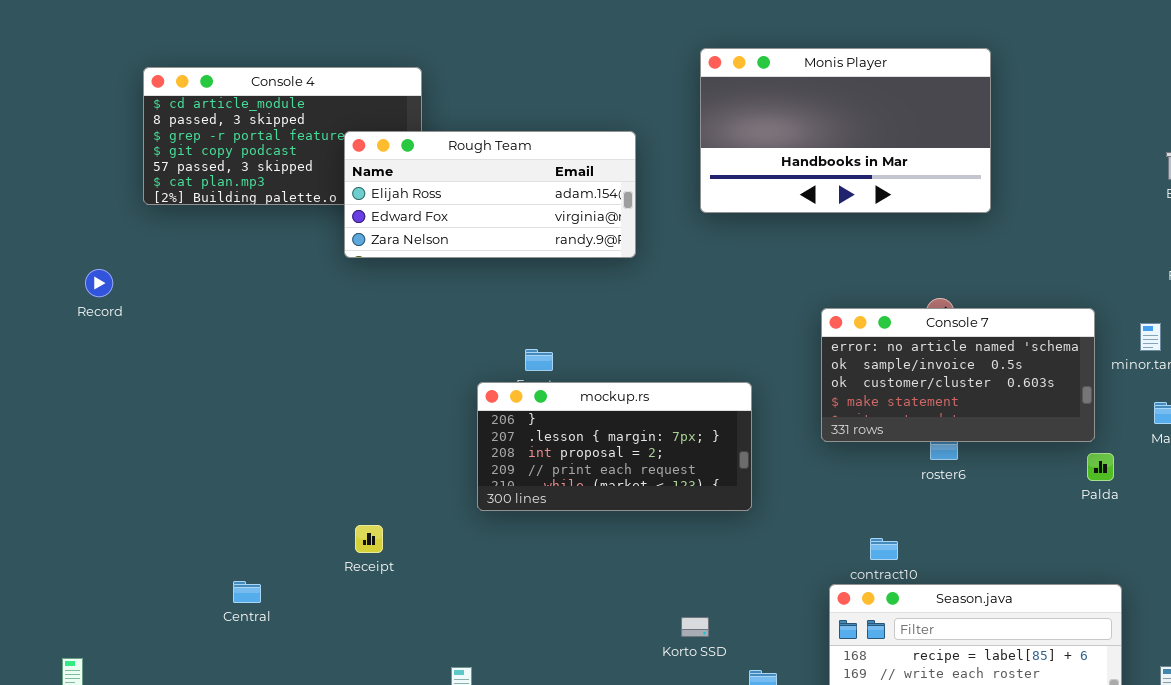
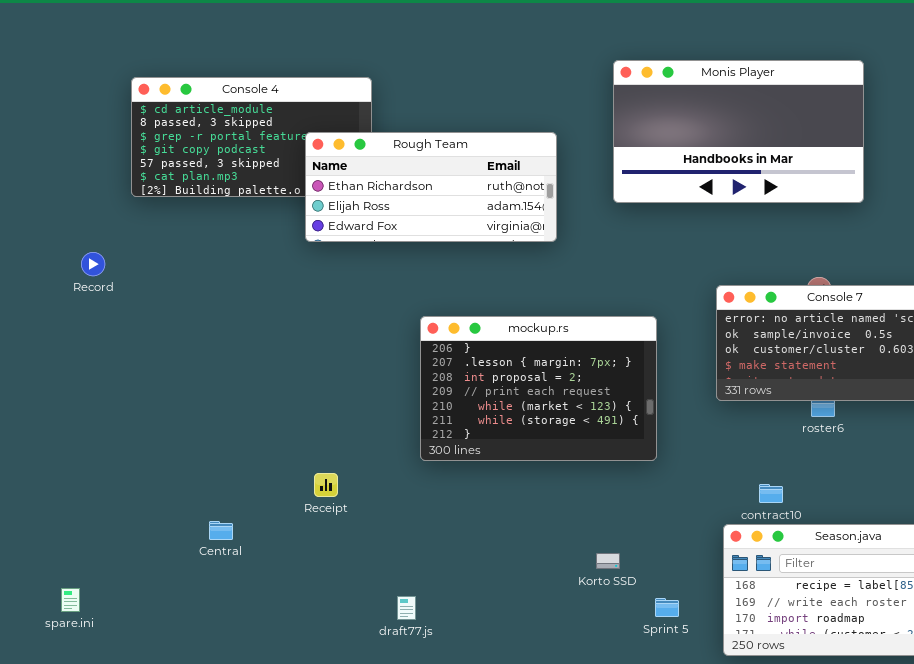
Rough Team: [344,131,636,258] -> [305,132,557,242], scrolled up 1 row
mockup.rs: [477,382,752,511] -> [420,316,657,461], resized

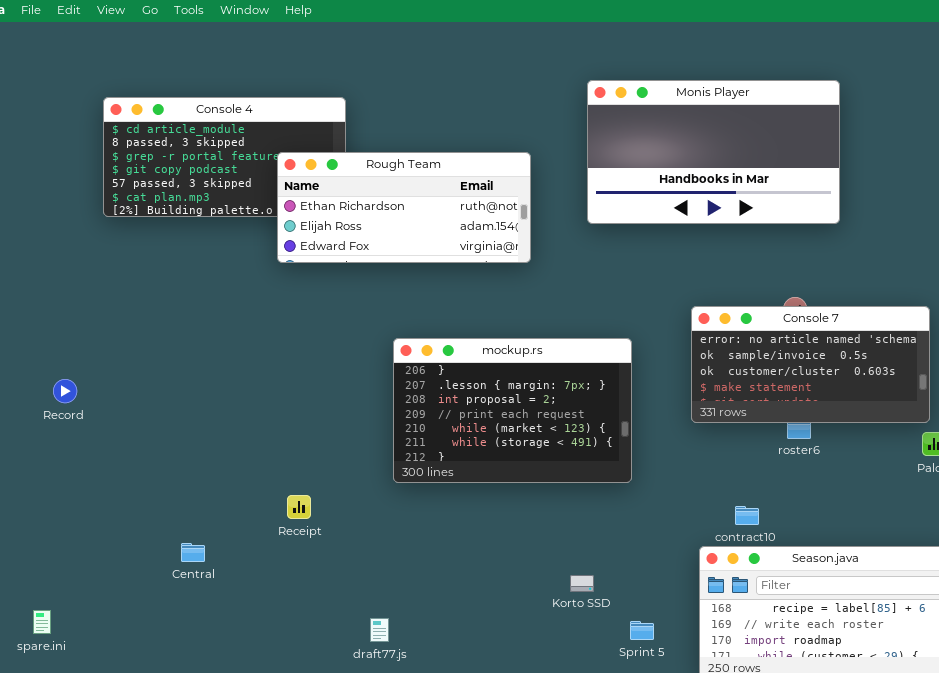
Record: [81,252,105,276] -> [53,379,77,403], moved

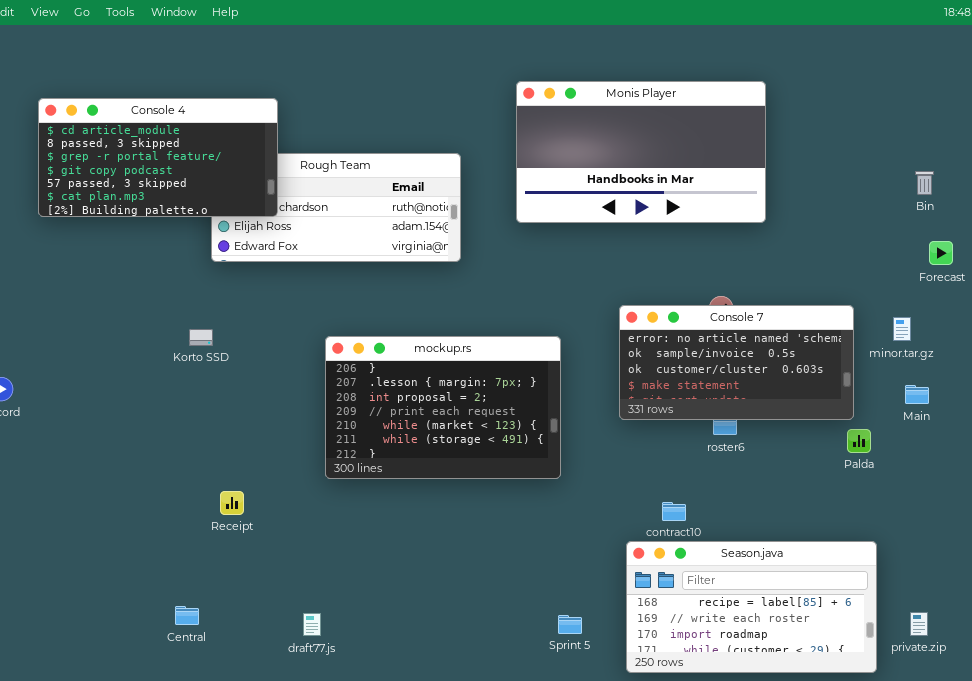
Console 4: [103,97,346,217] -> [38,98,278,217], raised
Central: [181,543,205,562] -> [175,606,199,625], moved
Korto SSD: [570,575,594,592] -> [189,329,213,346], moved

